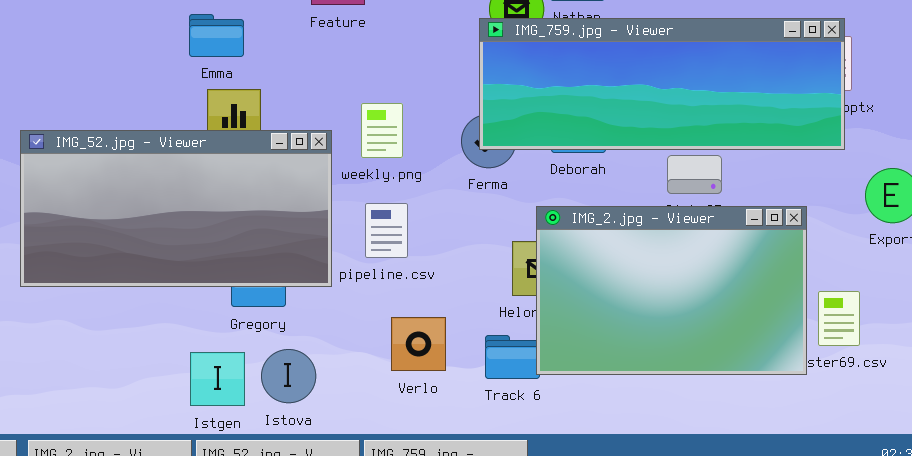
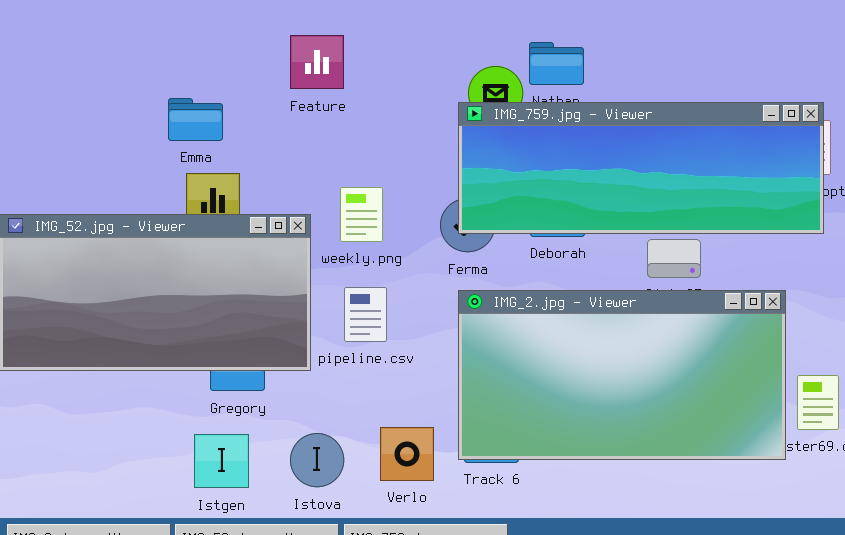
IMG_2.jpg - Viewer: [536,206,807,375] -> [458,290,786,460], resized
Verlo: [391,317,446,371] -> [380,427,434,481], moved
Istova: [261,349,316,403] -> [290,433,344,487], moved
Istgen: [190,352,245,406] -> [194,434,249,488], moved

